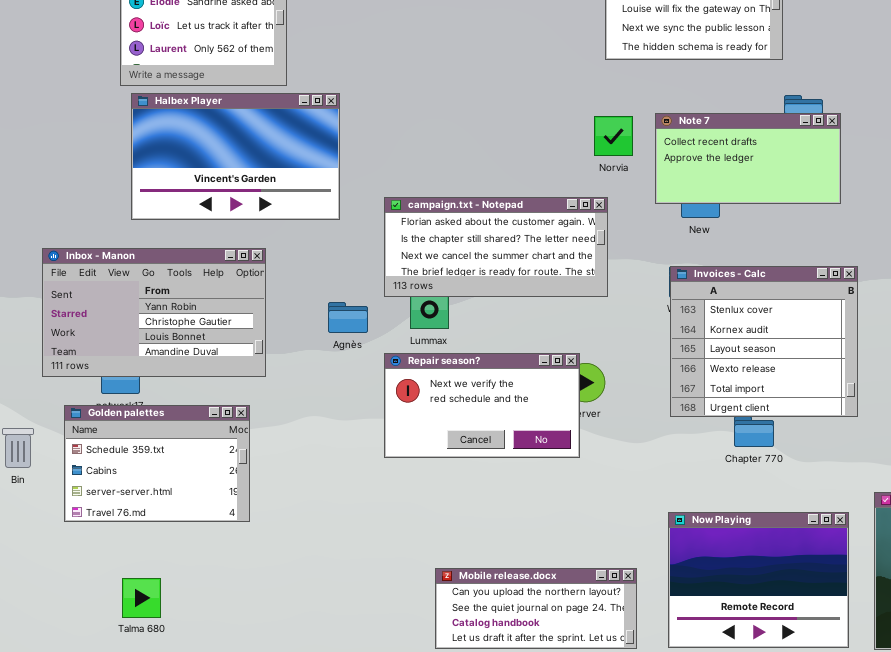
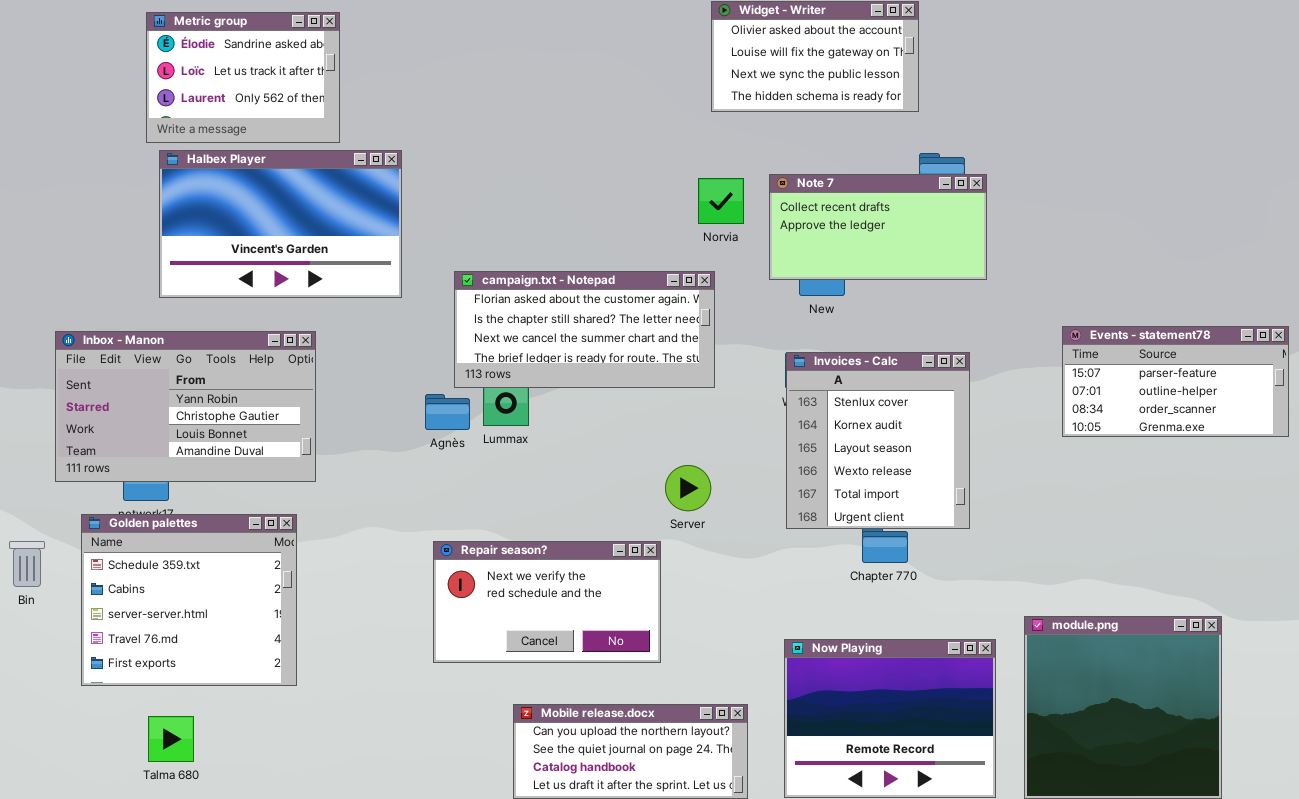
Invoices - Calc: [670,266,858,417] -> [786,352,970,529], resized
Agnès: [328,302,368,333] -> [425,394,470,430], moved
Repair season?: [384,353,580,458] -> [433,541,661,663], moved
Golden palettes: [64,405,250,522] -> [81,514,297,686], resized

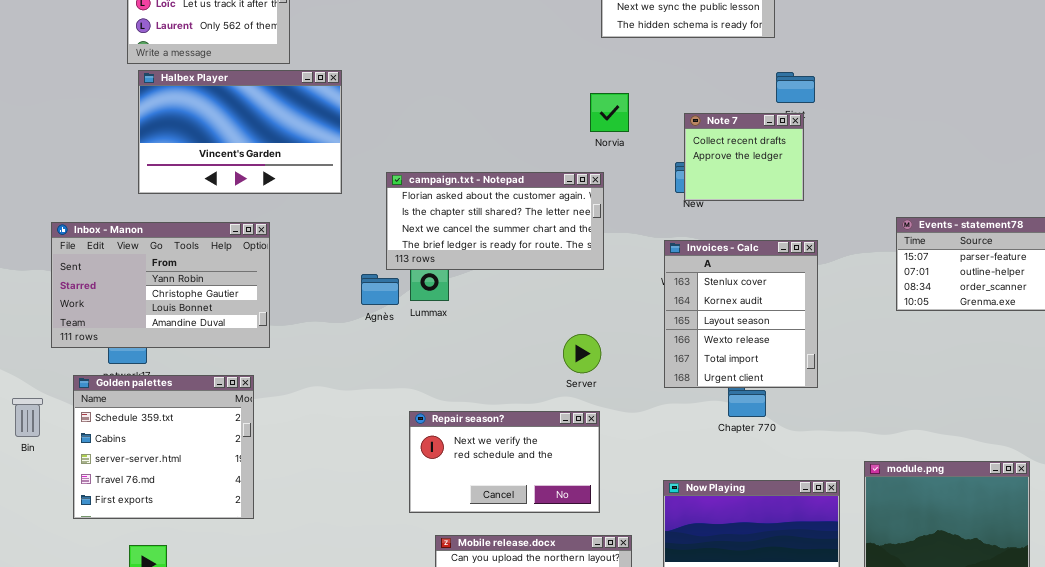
Note 7: [769,174,987,280] -> [684,113,804,201], moved, resized
Repair season?: [433,541,661,663] -> [409,411,600,513], moved

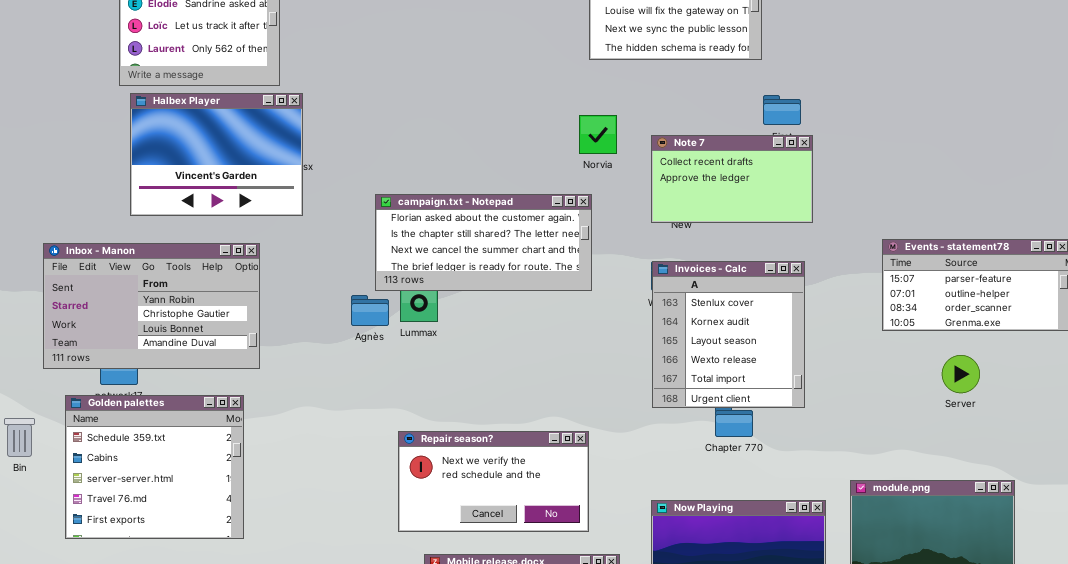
Halbex Player: [138,70,342,194] -> [130,93,303,216], resized
Note 7: [684,113,804,201] -> [651,135,813,223], moved, resized
Server: [563,334,601,373] -> [942,355,980,393], moved

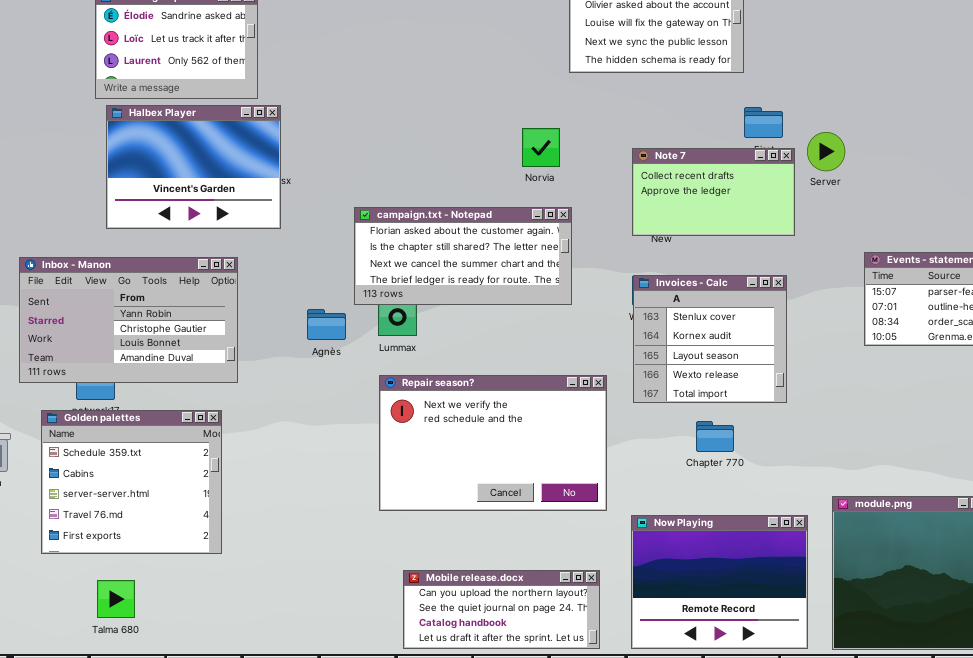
Norvia: [579,115,617,154] -> [522,128,560,167], moved
Invoices - Calc: [652,261,805,408] -> [633,275,787,403], resized
Agnès: [351,295,389,326] -> [307,309,346,340], moved
Server: [942,355,980,393] -> [807,132,845,171], moved
Repair season?: [398,431,589,532] -> [379,375,607,511], moved, resized

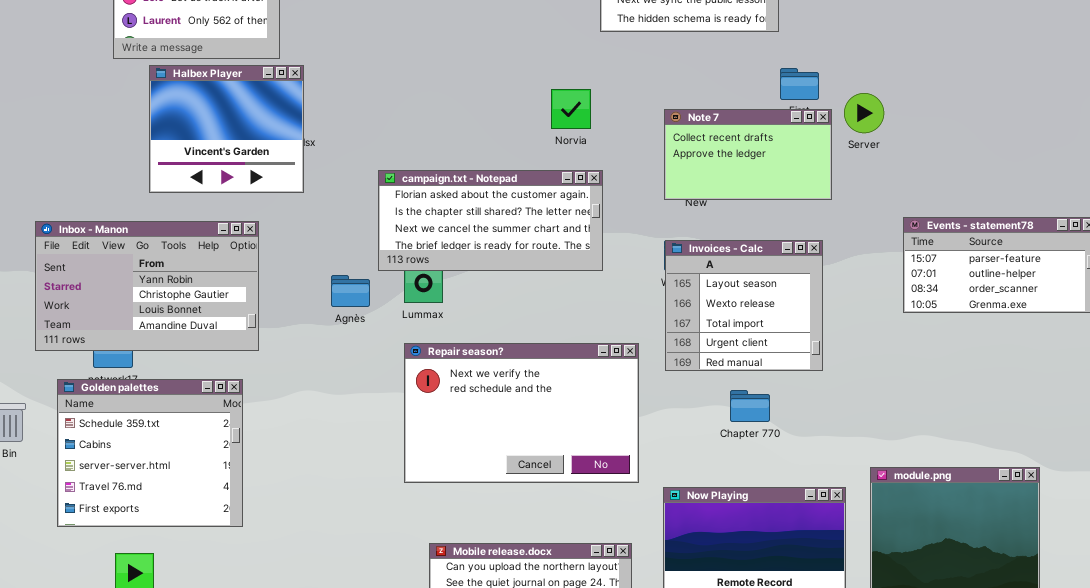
Halbex Player: [106,105,281,229] -> [149,65,304,193], resized
Invoices - Calc: [633,275,787,403] -> [665,240,823,371], scrolled down 2 rows

